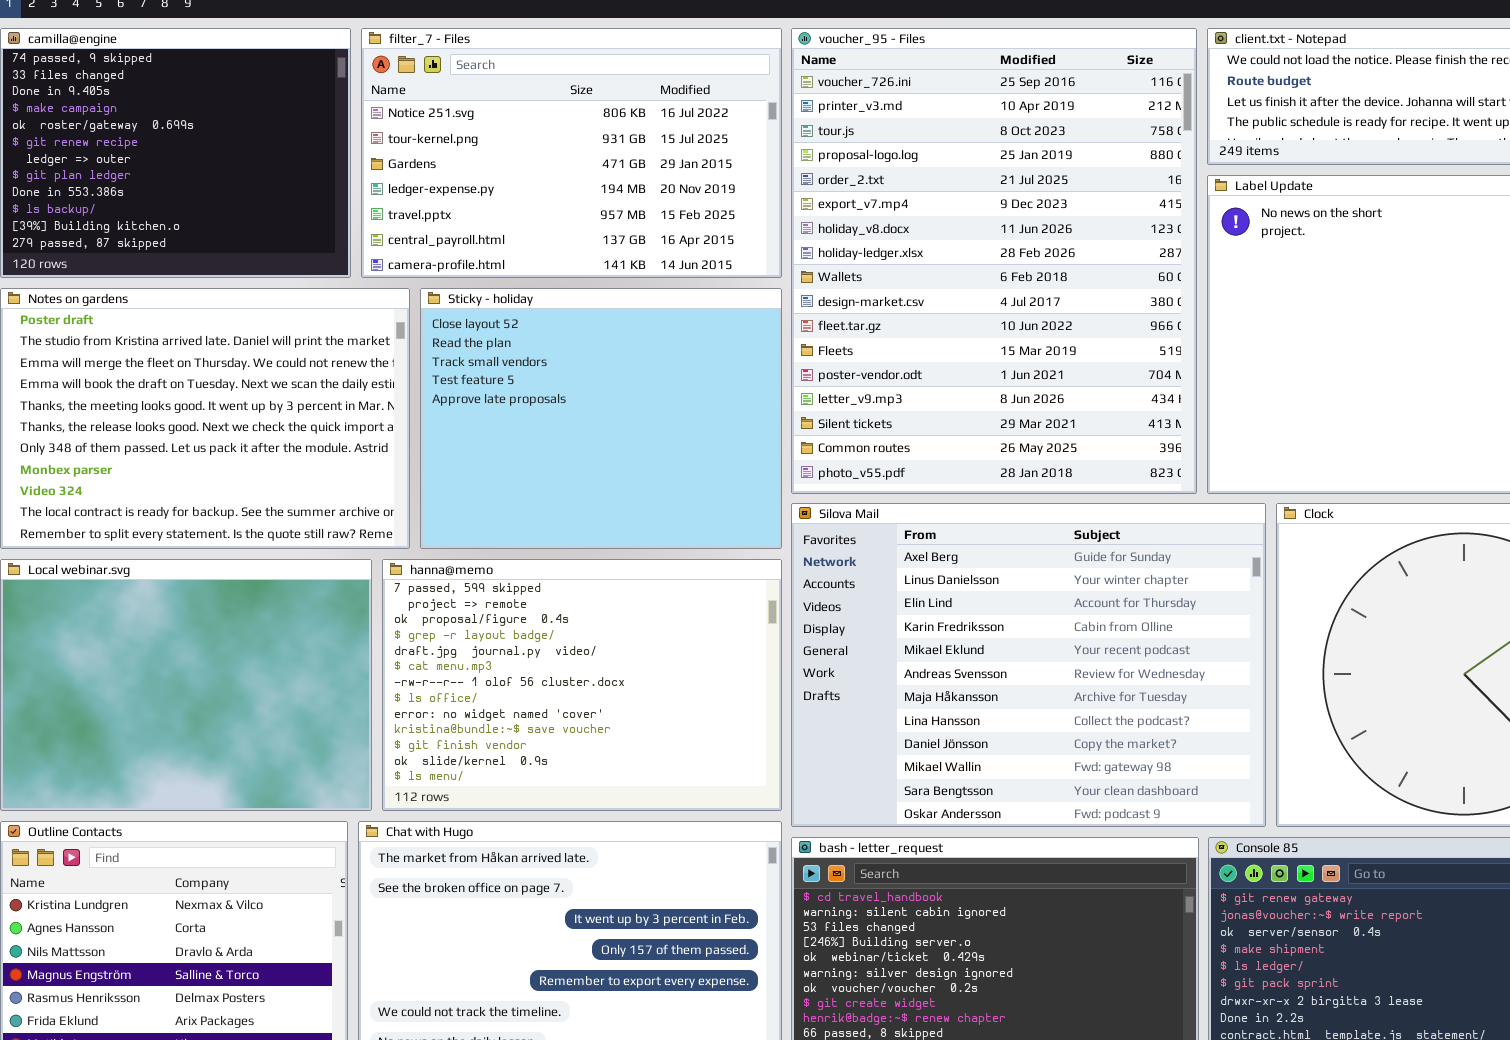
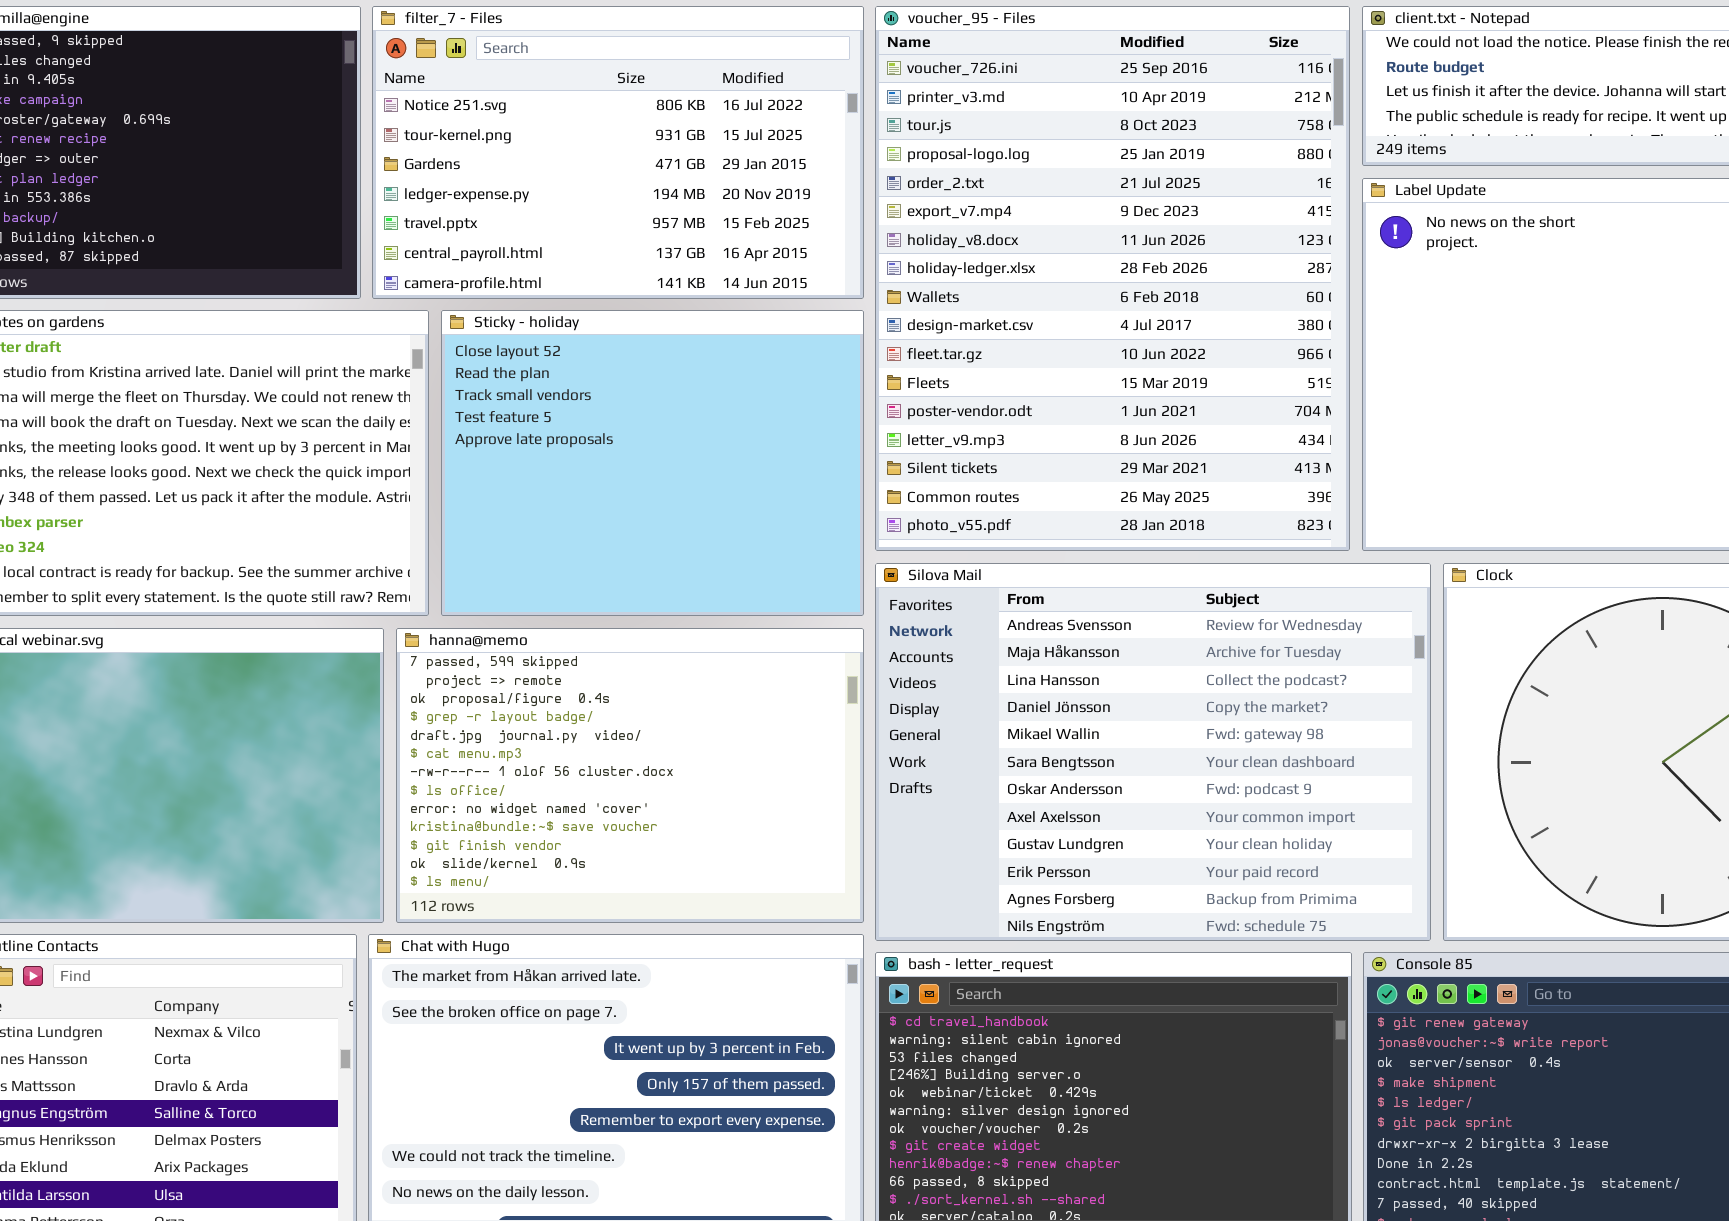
Silova Mail: [791,503,1266,827] -> [875,563,1431,941], scrolled down 5 rows

